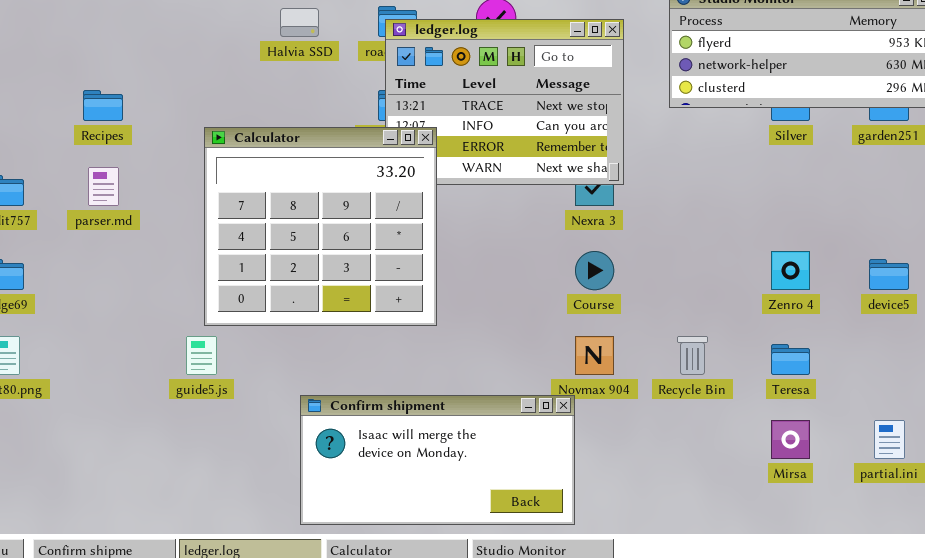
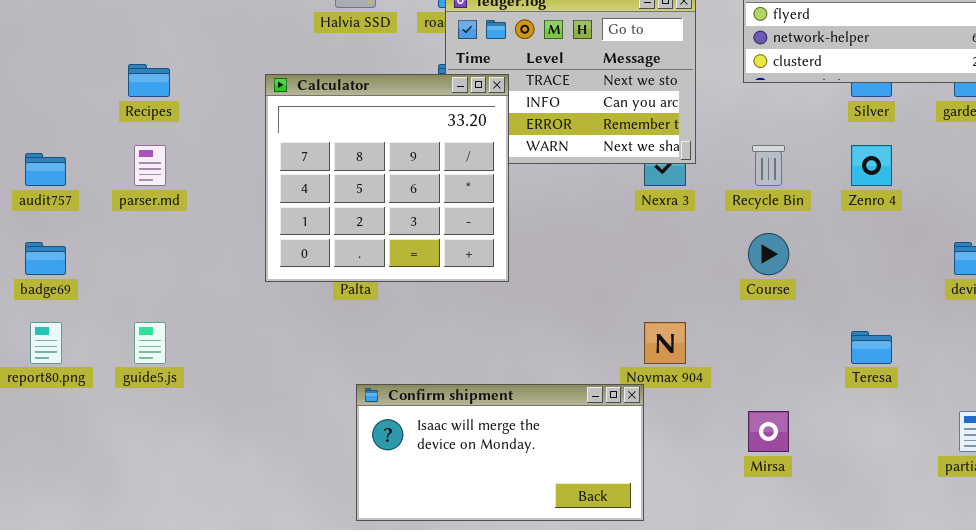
Calculator: [204,127,437,326] -> [265,74,509,282], moved
Course: [575,251,614,290] -> [748,233,789,275], moved
Zenro 4: [771,251,810,290] -> [851,145,892,186], moved
guide5.js: [186,336,217,375] -> [134,322,166,364], moved
Recycle Bin: [677,336,708,375] -> [752,145,785,186], moved
Mirsa: [771,420,810,459] -> [748,411,789,452], moved

